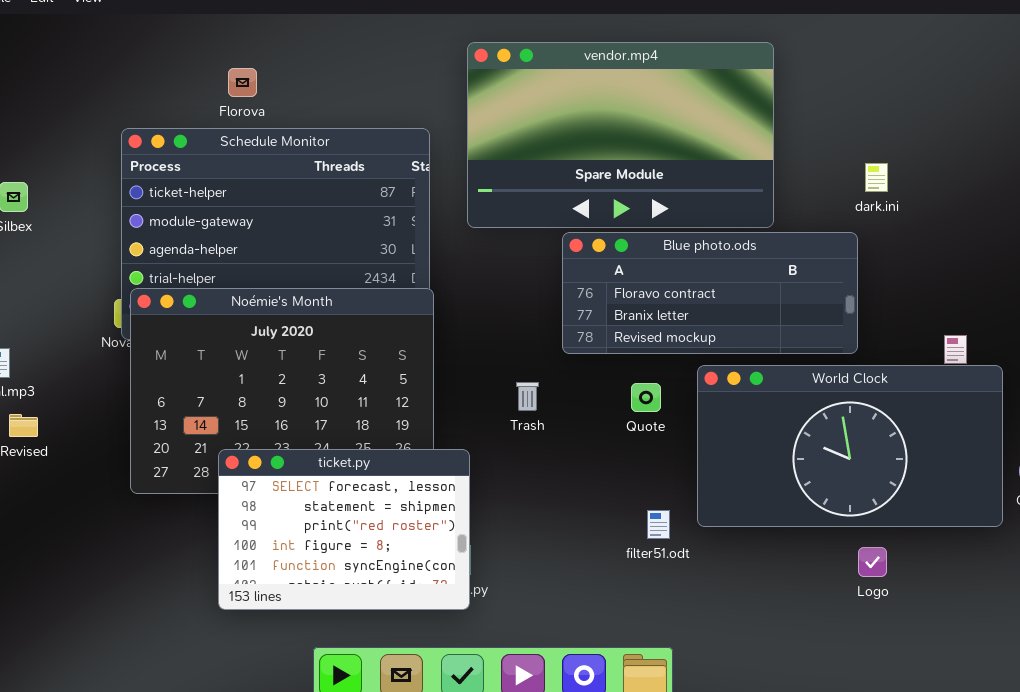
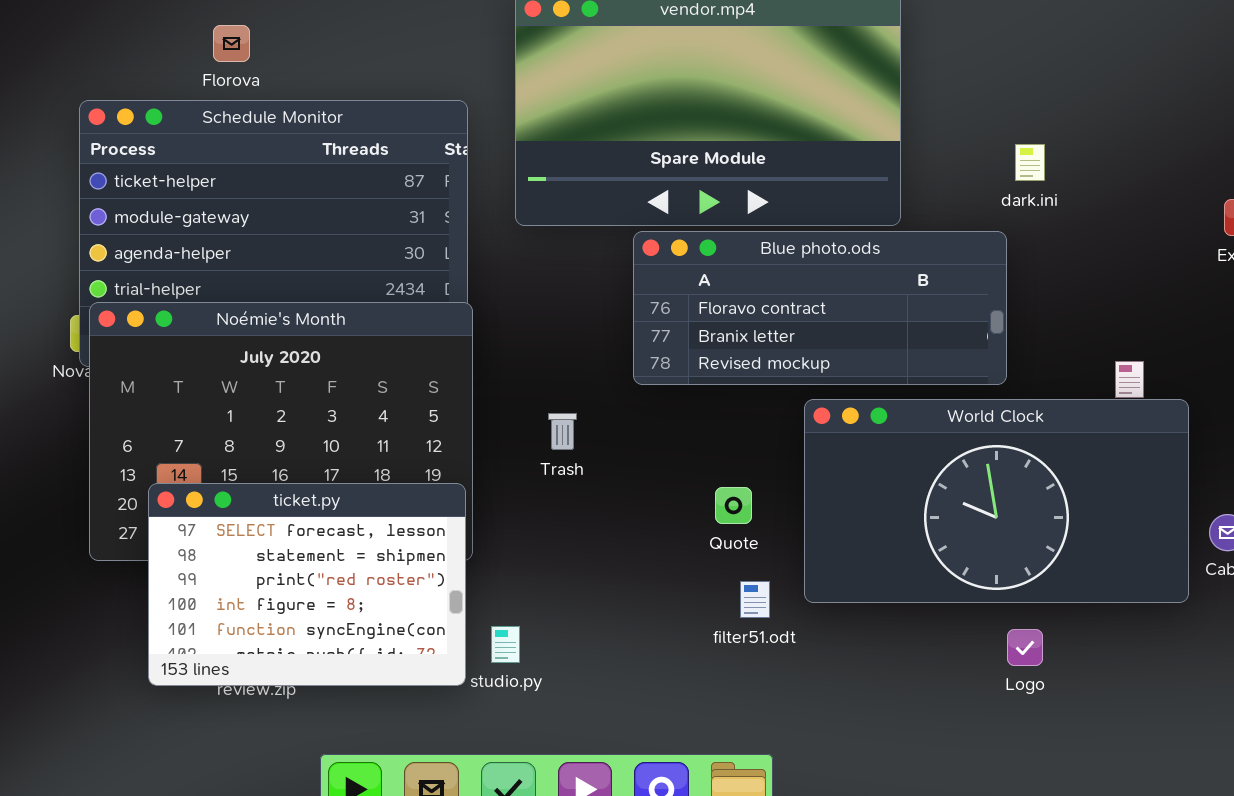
Trash: [516,382,539,411] -> [548,413,577,450], moved
Quote: [631,383,661,412] -> [715,487,752,524], moved
ticket.py: [218,449,470,610] -> [148,483,466,686], moved

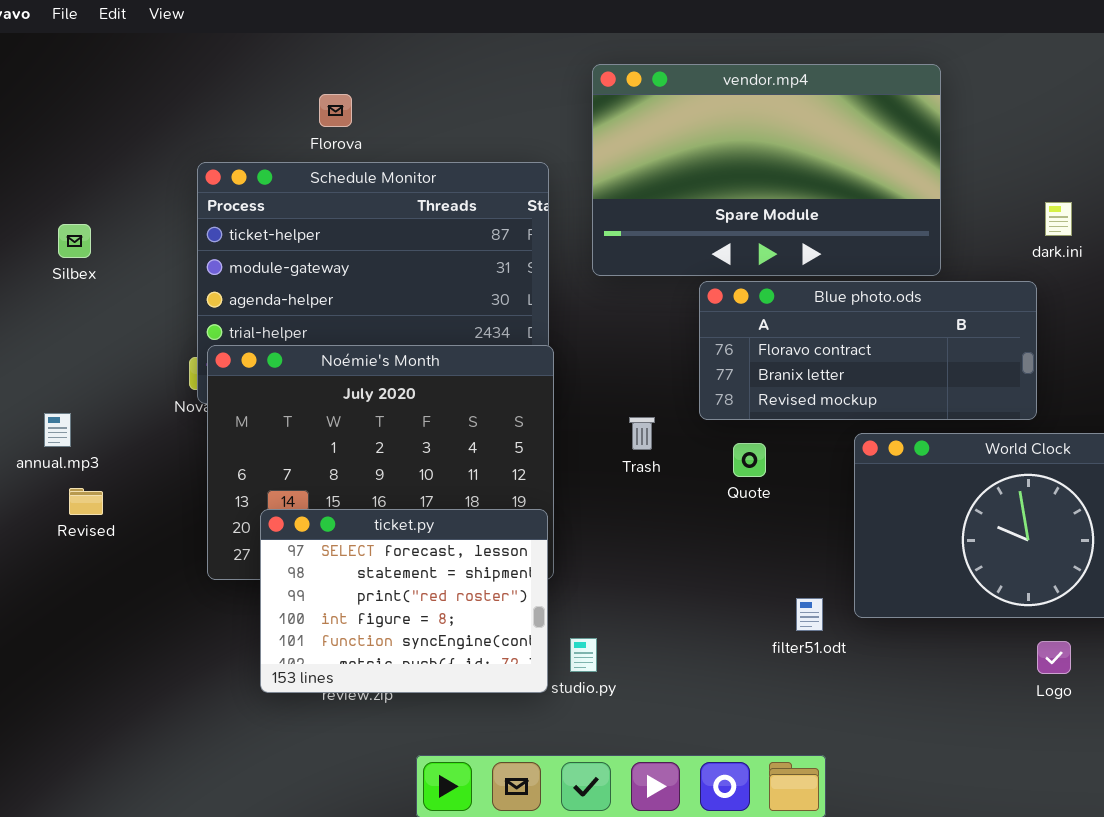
Trash: [548,413,577,450] -> [629,417,655,450], moved
Quote: [715,487,752,524] -> [733,443,766,477], moved

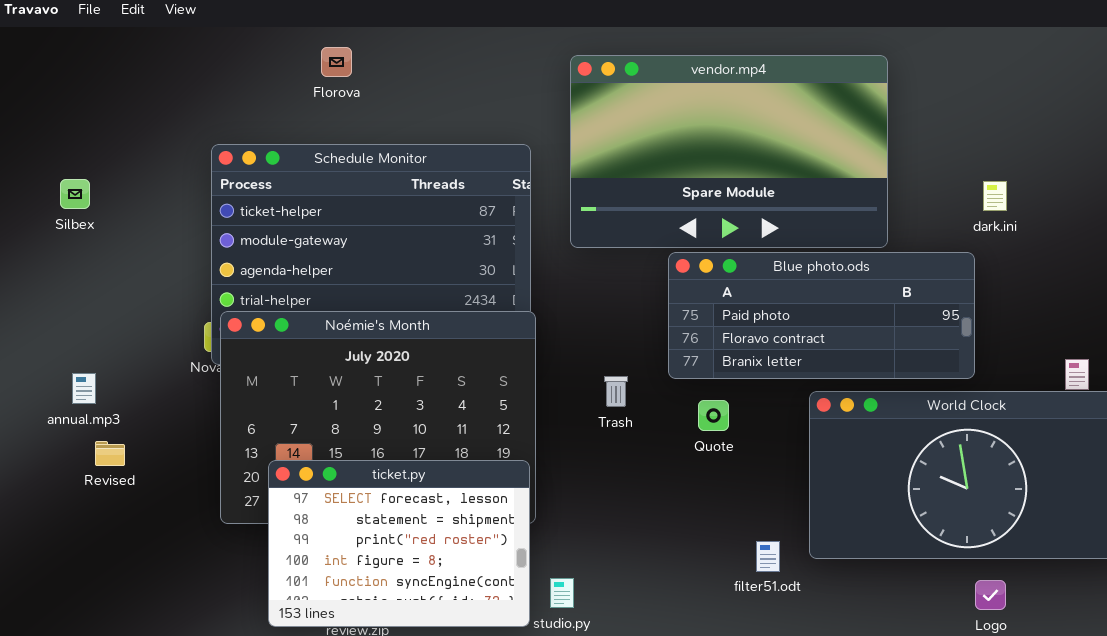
Florova: [319,94,352,127] -> [321,47,352,77], moved
Silbex: [58,224,91,258] -> [60,179,90,209], moved
Blue photo.ods: [699,281,1037,420] -> [668,252,975,379], scrolled up 1 row

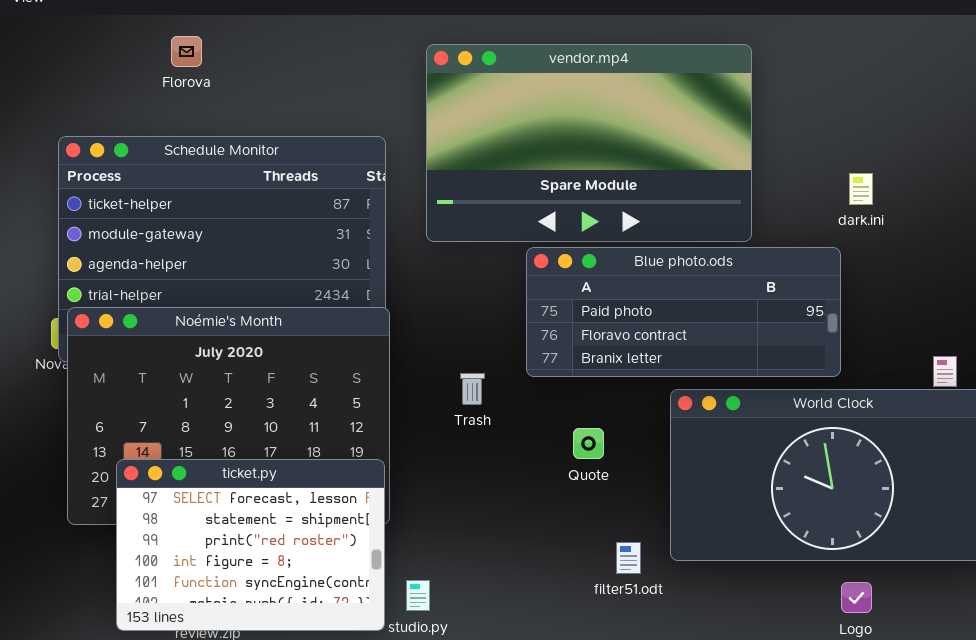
Quote: [698,400,729,431] -> [573,428,604,459], moved

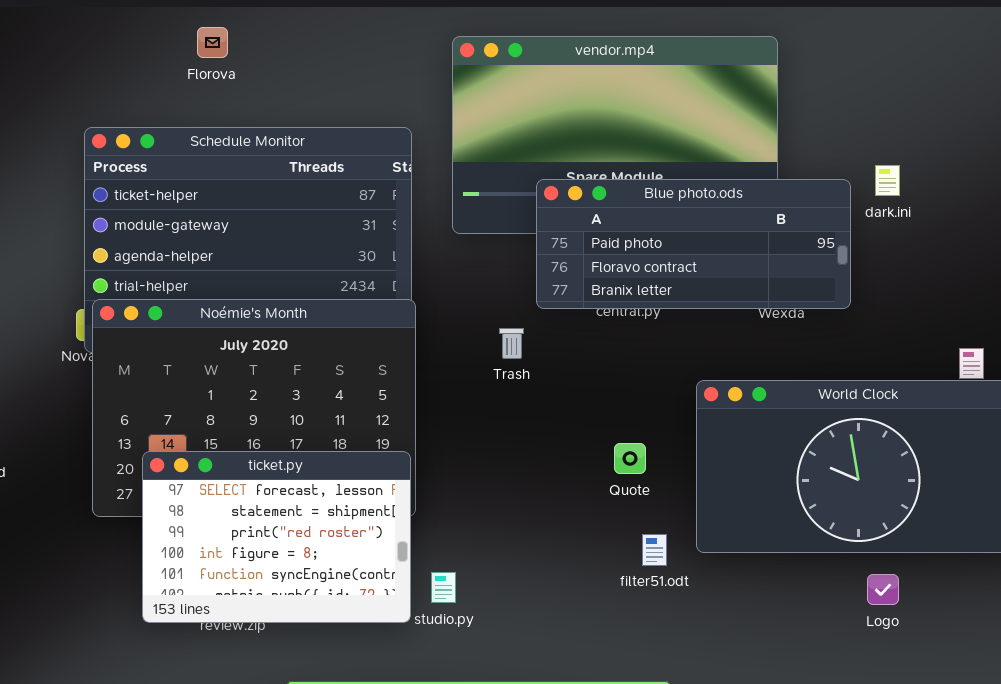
Blue photo.ods: [526,247,841,377] -> [536,179,851,309], moved
Trash: [460,373,485,405] -> [499,328,524,359], moved
Quote: [573,428,604,459] -> [614,443,646,474], moved

